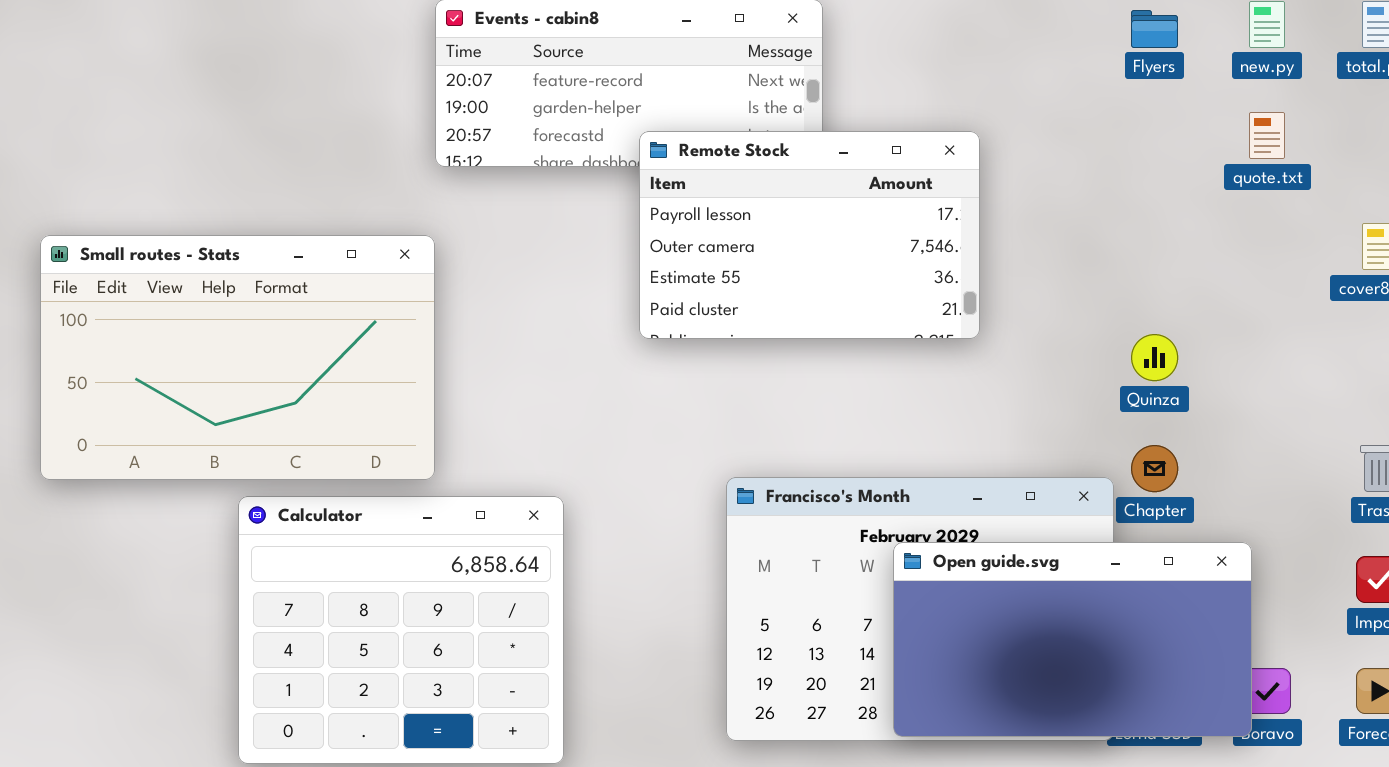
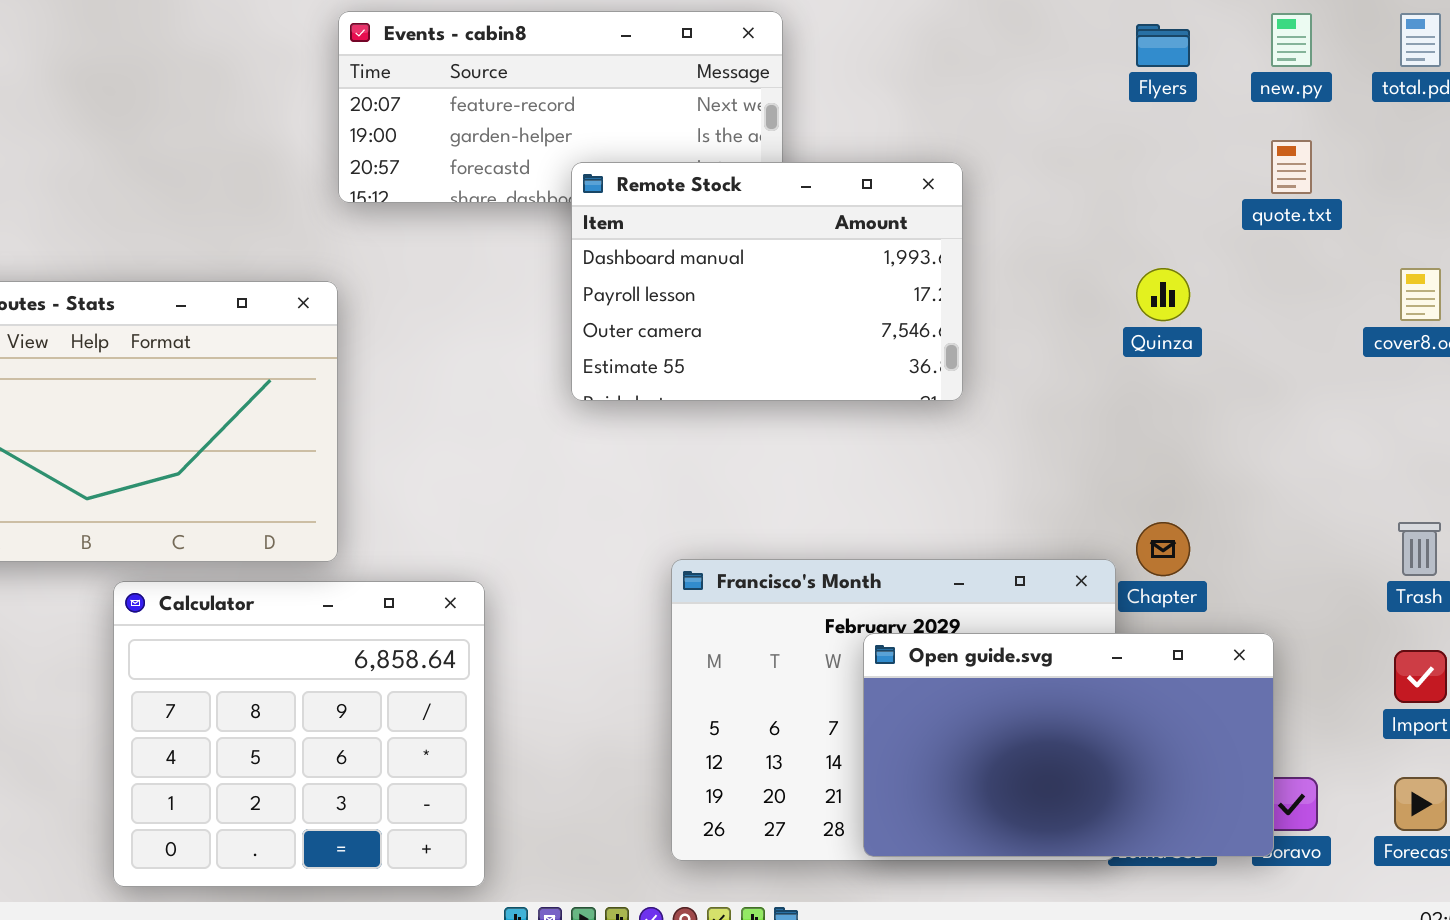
Remote Stock: [639,131,980,339] -> [571,162,963,401], scrolled up 1 row
Quinza: [1131,334,1178,381] -> [1136,268,1190,321], moved

